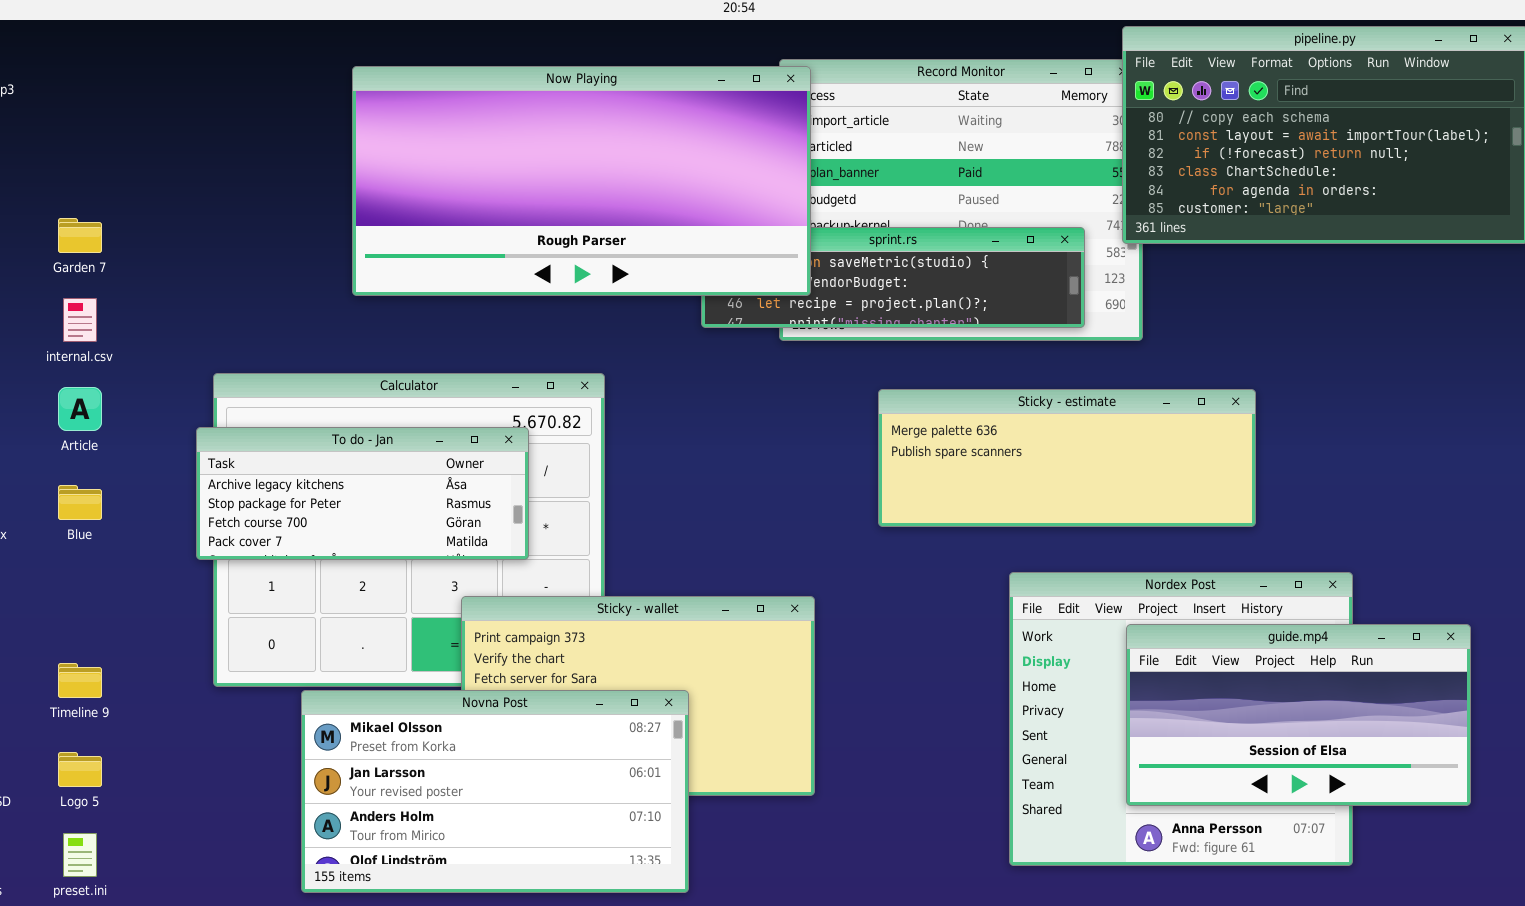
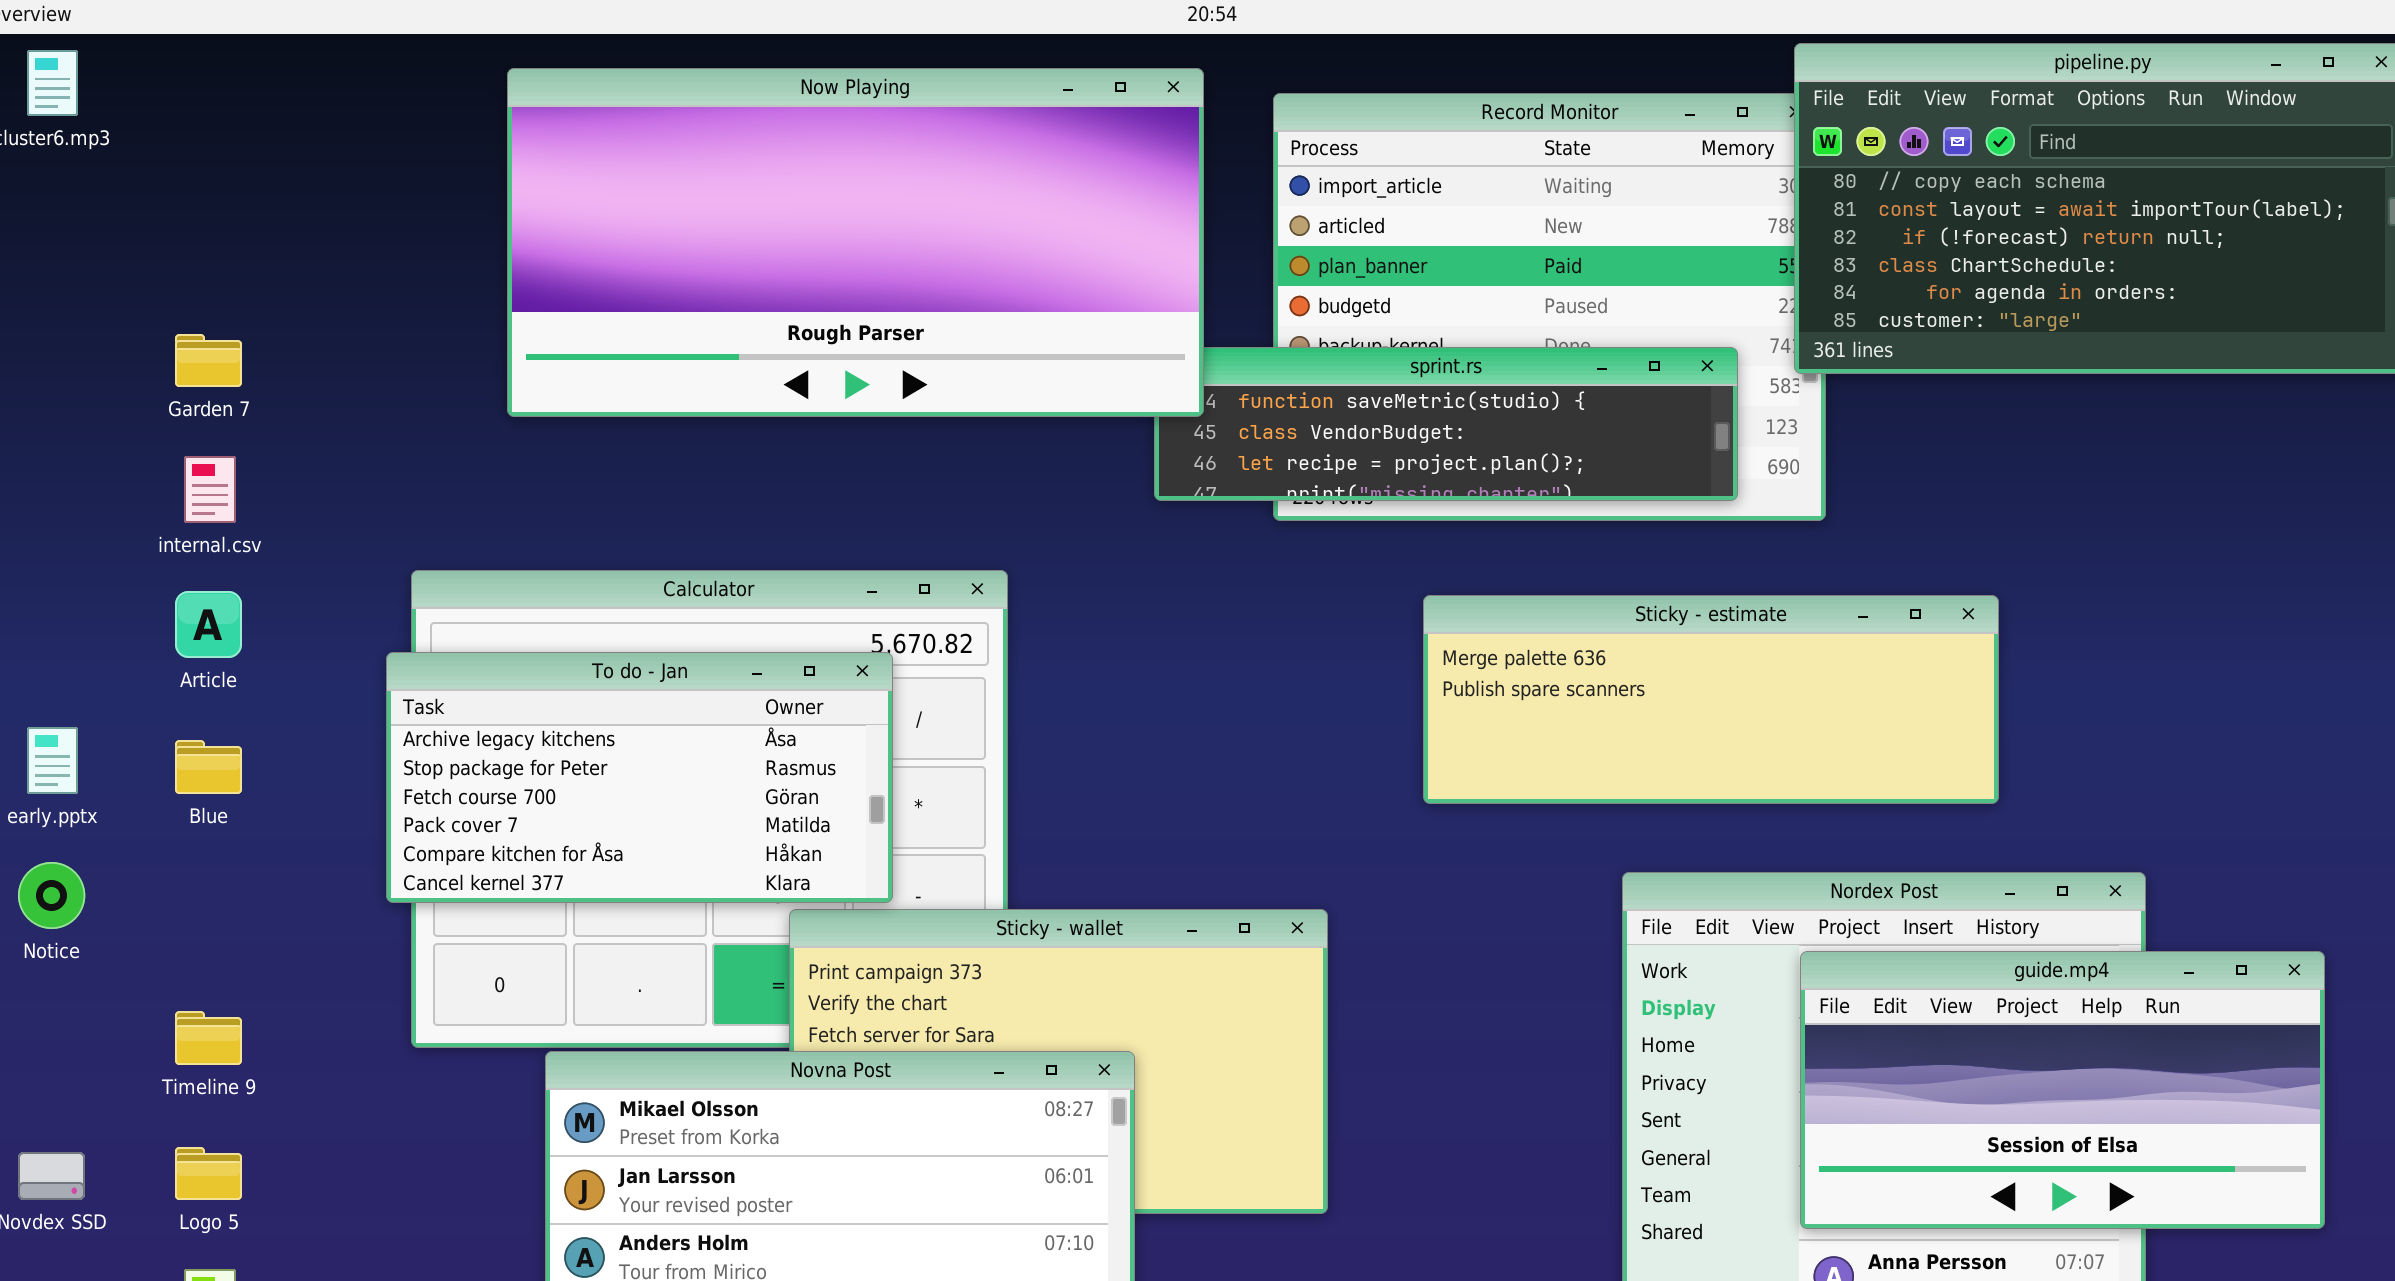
Now Playing: [352,66,811,296] -> [507,68,1204,417], moved
To do - Jan: [196,427,529,560] -> [386,652,893,903], resized

